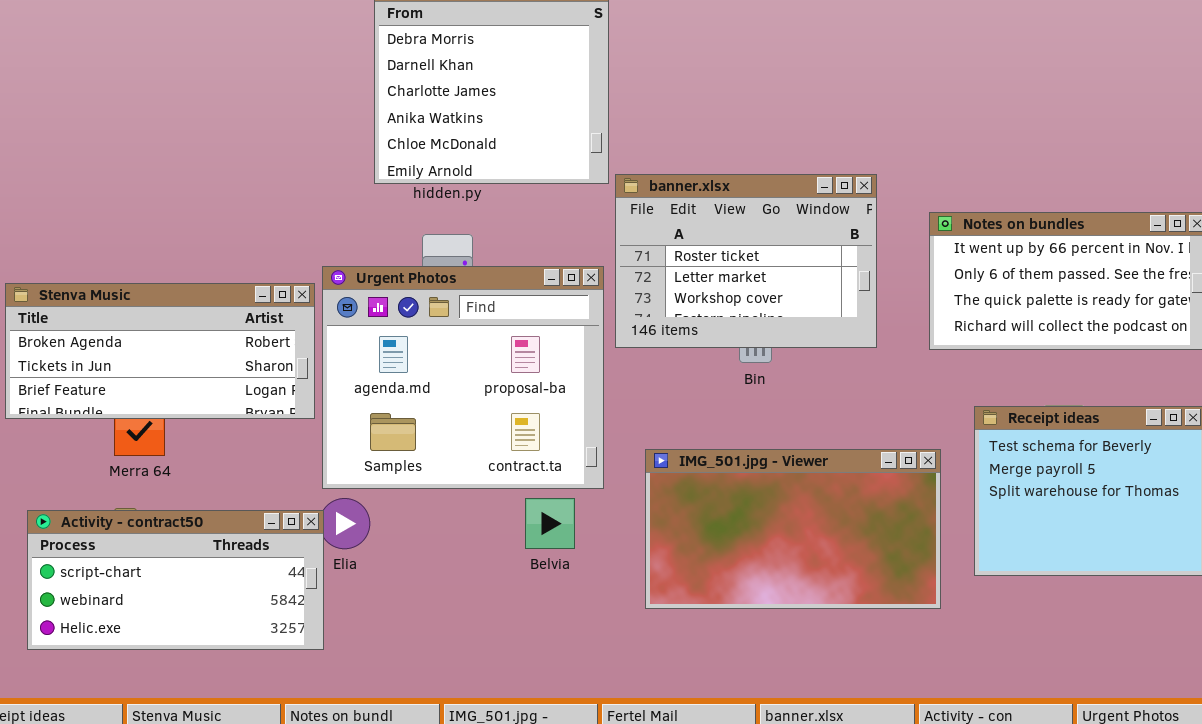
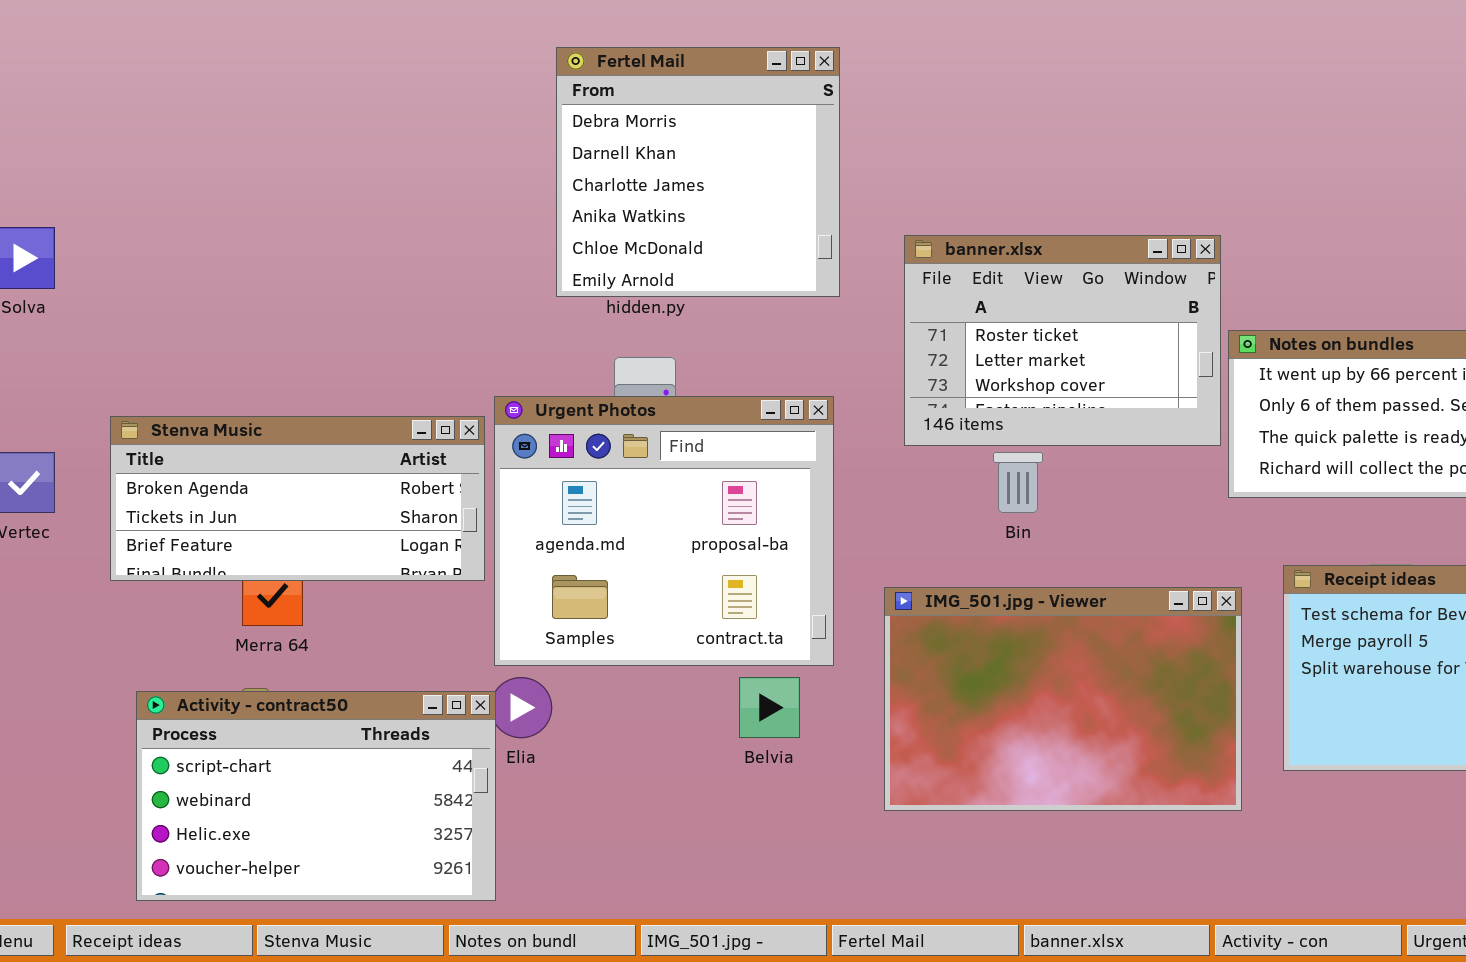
banner.xlsx: [615,174,877,348] -> [904,235,1221,446], moved
IMG_501.jpg - Viewer: [645,449,941,609] -> [884,587,1242,811], resized
Activity - contract50: [27,510,324,650] -> [136,691,496,901], resized

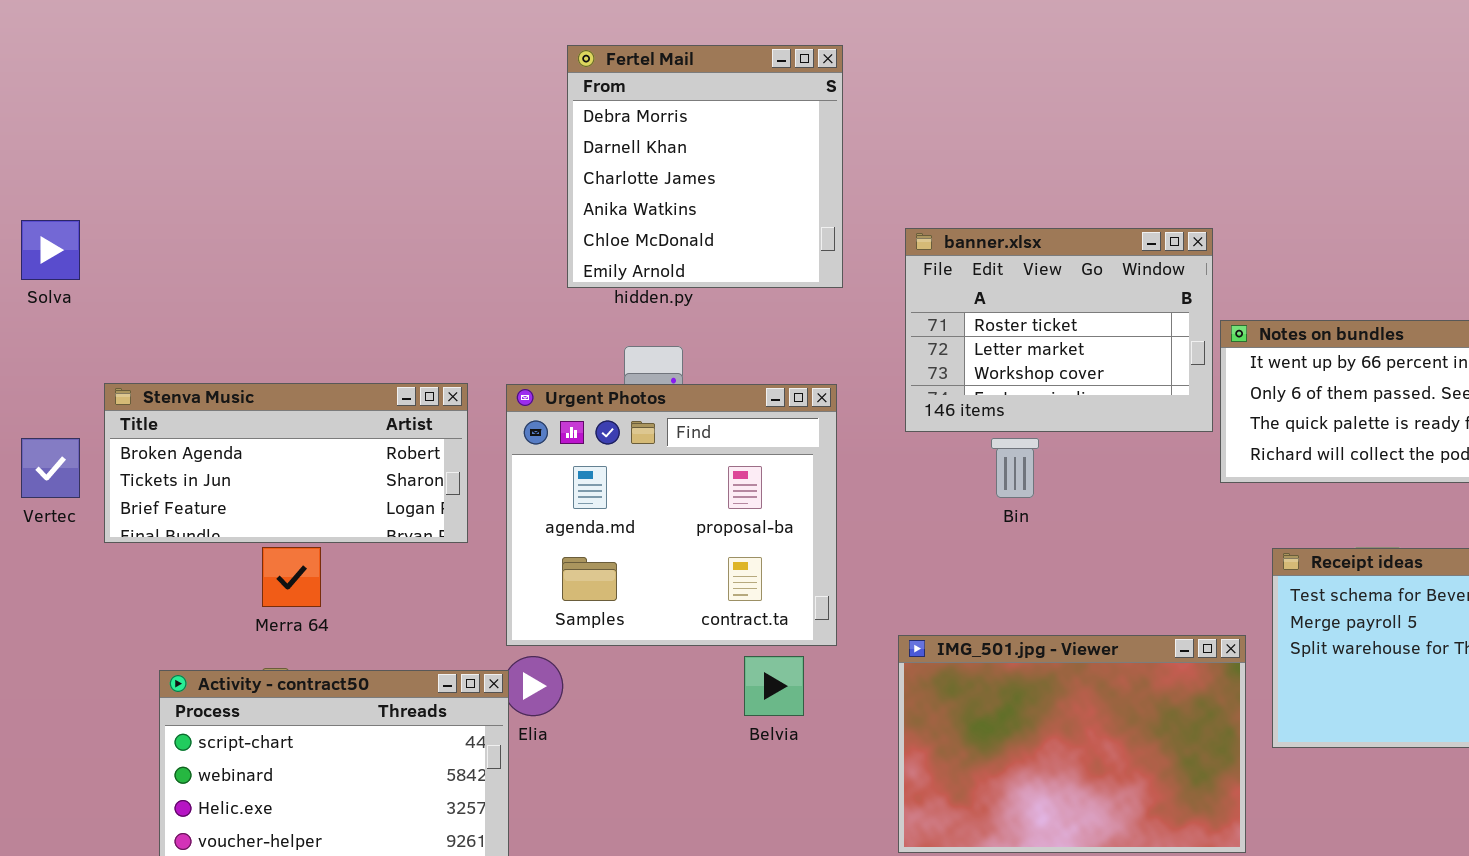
Stenva Music: [110,416,485,581] -> [104,383,468,543], moved
IMG_501.jpg - Viewer: [884,587,1242,811] -> [898,635,1246,853], moved

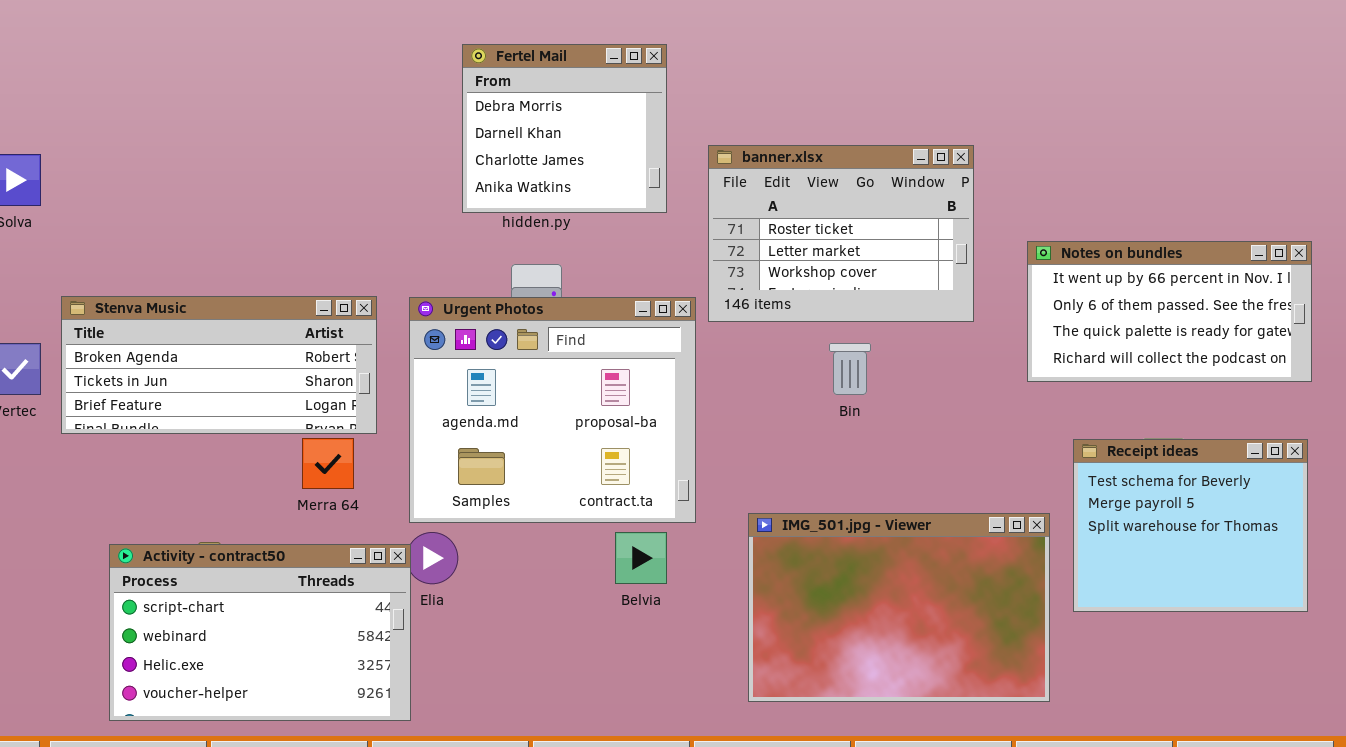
Fertel Mail: [567,45,843,288] -> [462,44,667,213], resized
banner.xlsx: [905,228,1213,432] -> [708,145,974,322], moved
Merra 64: [262,547,321,607] -> [302,438,354,489], moved

